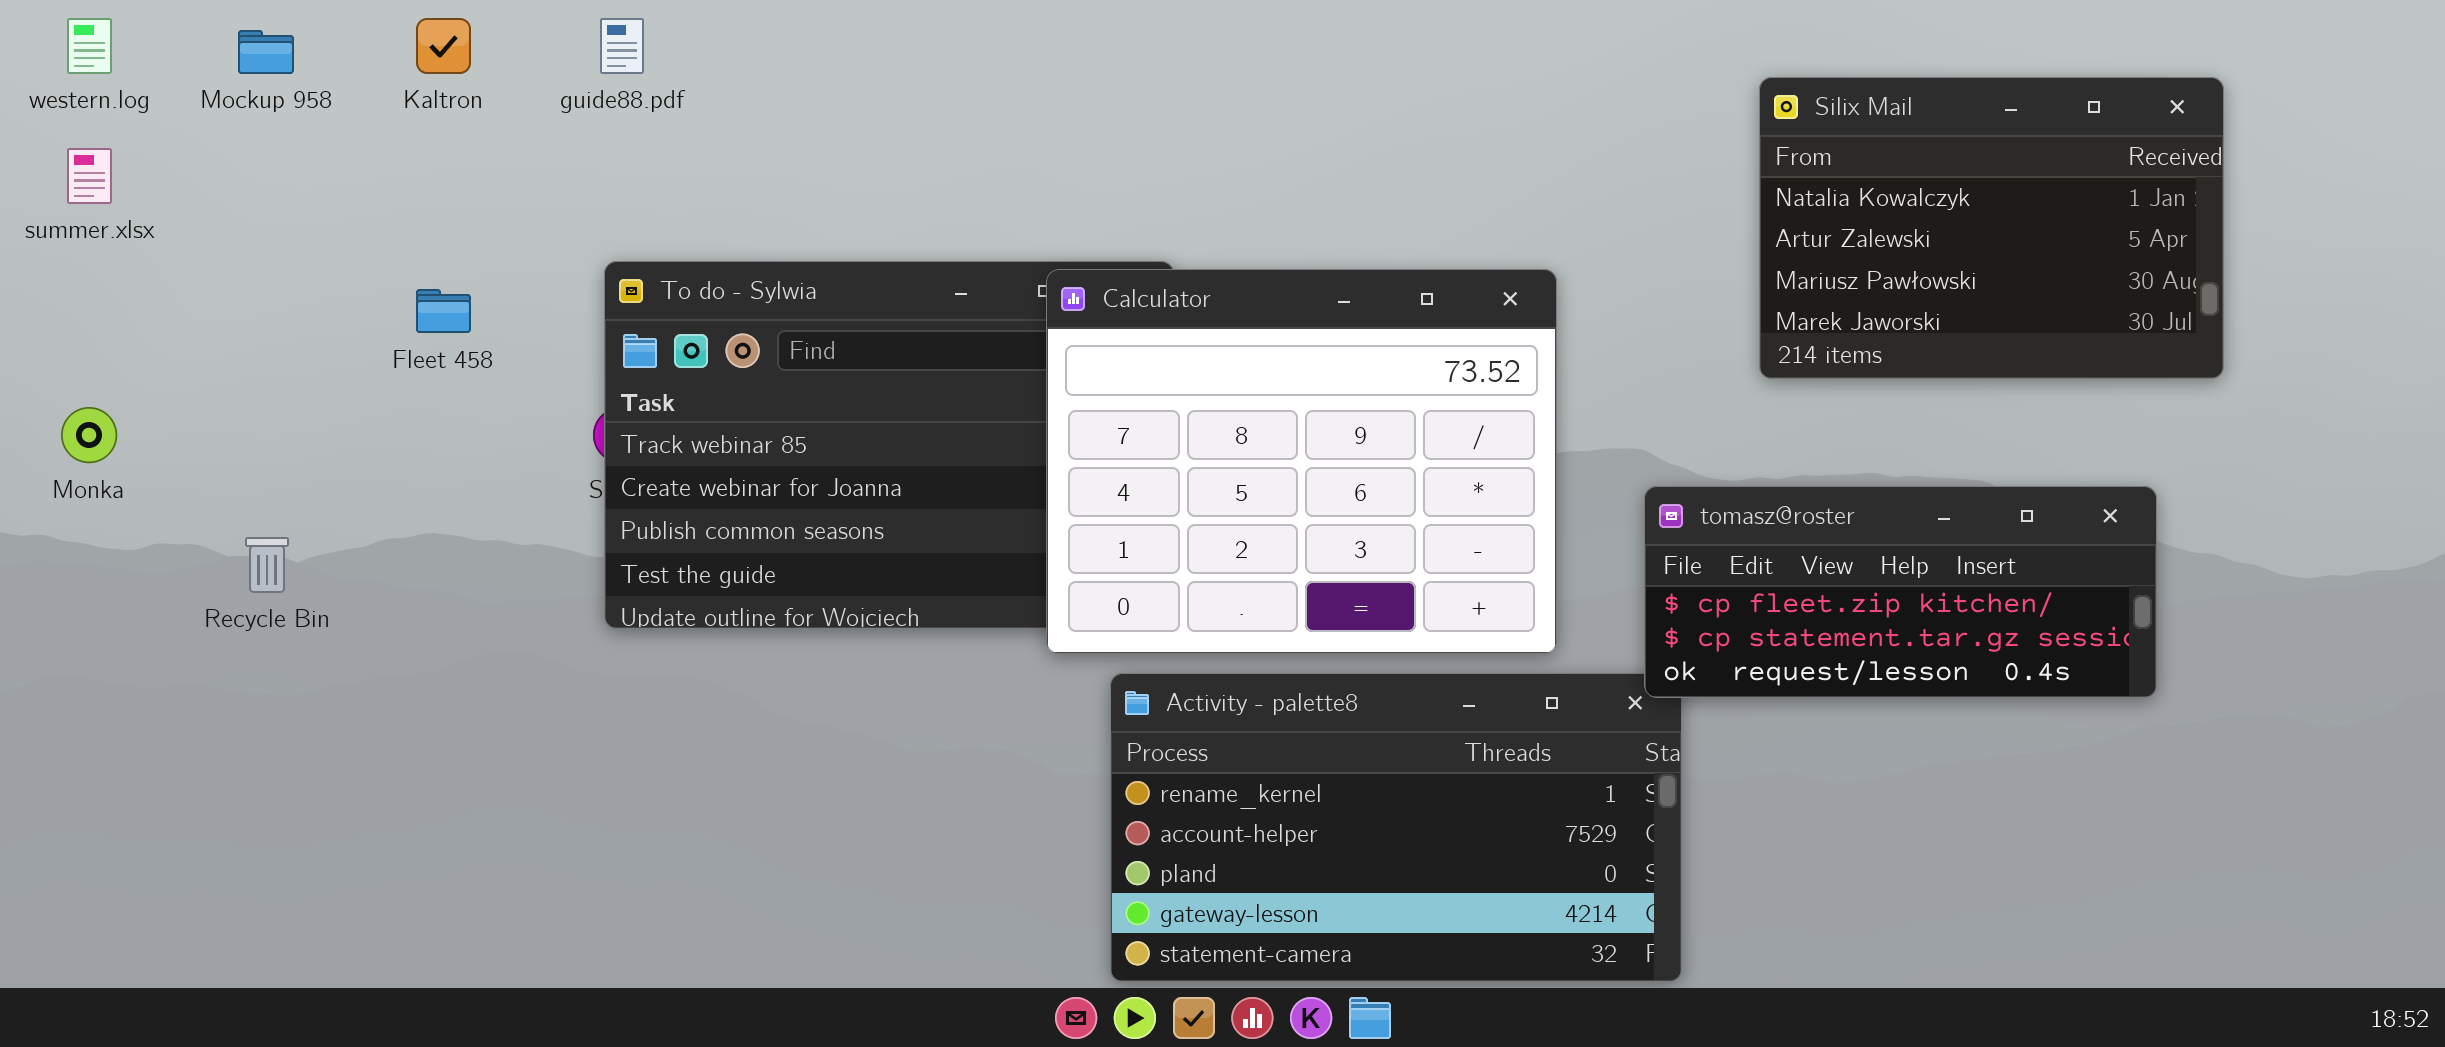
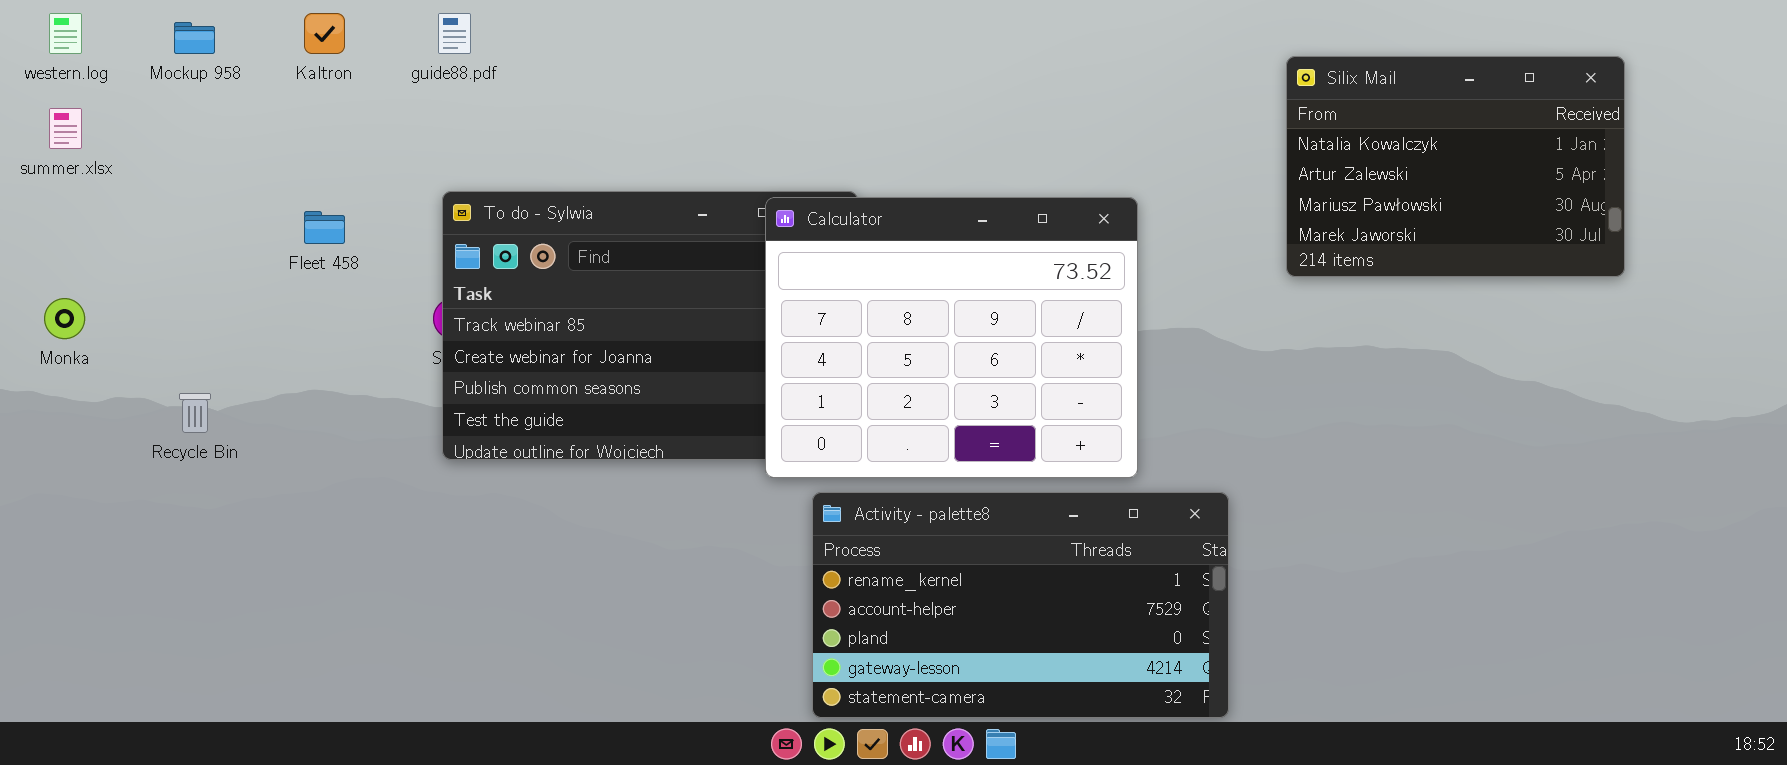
tomasz@roster: [1644,486,2157,698] -> none, closed

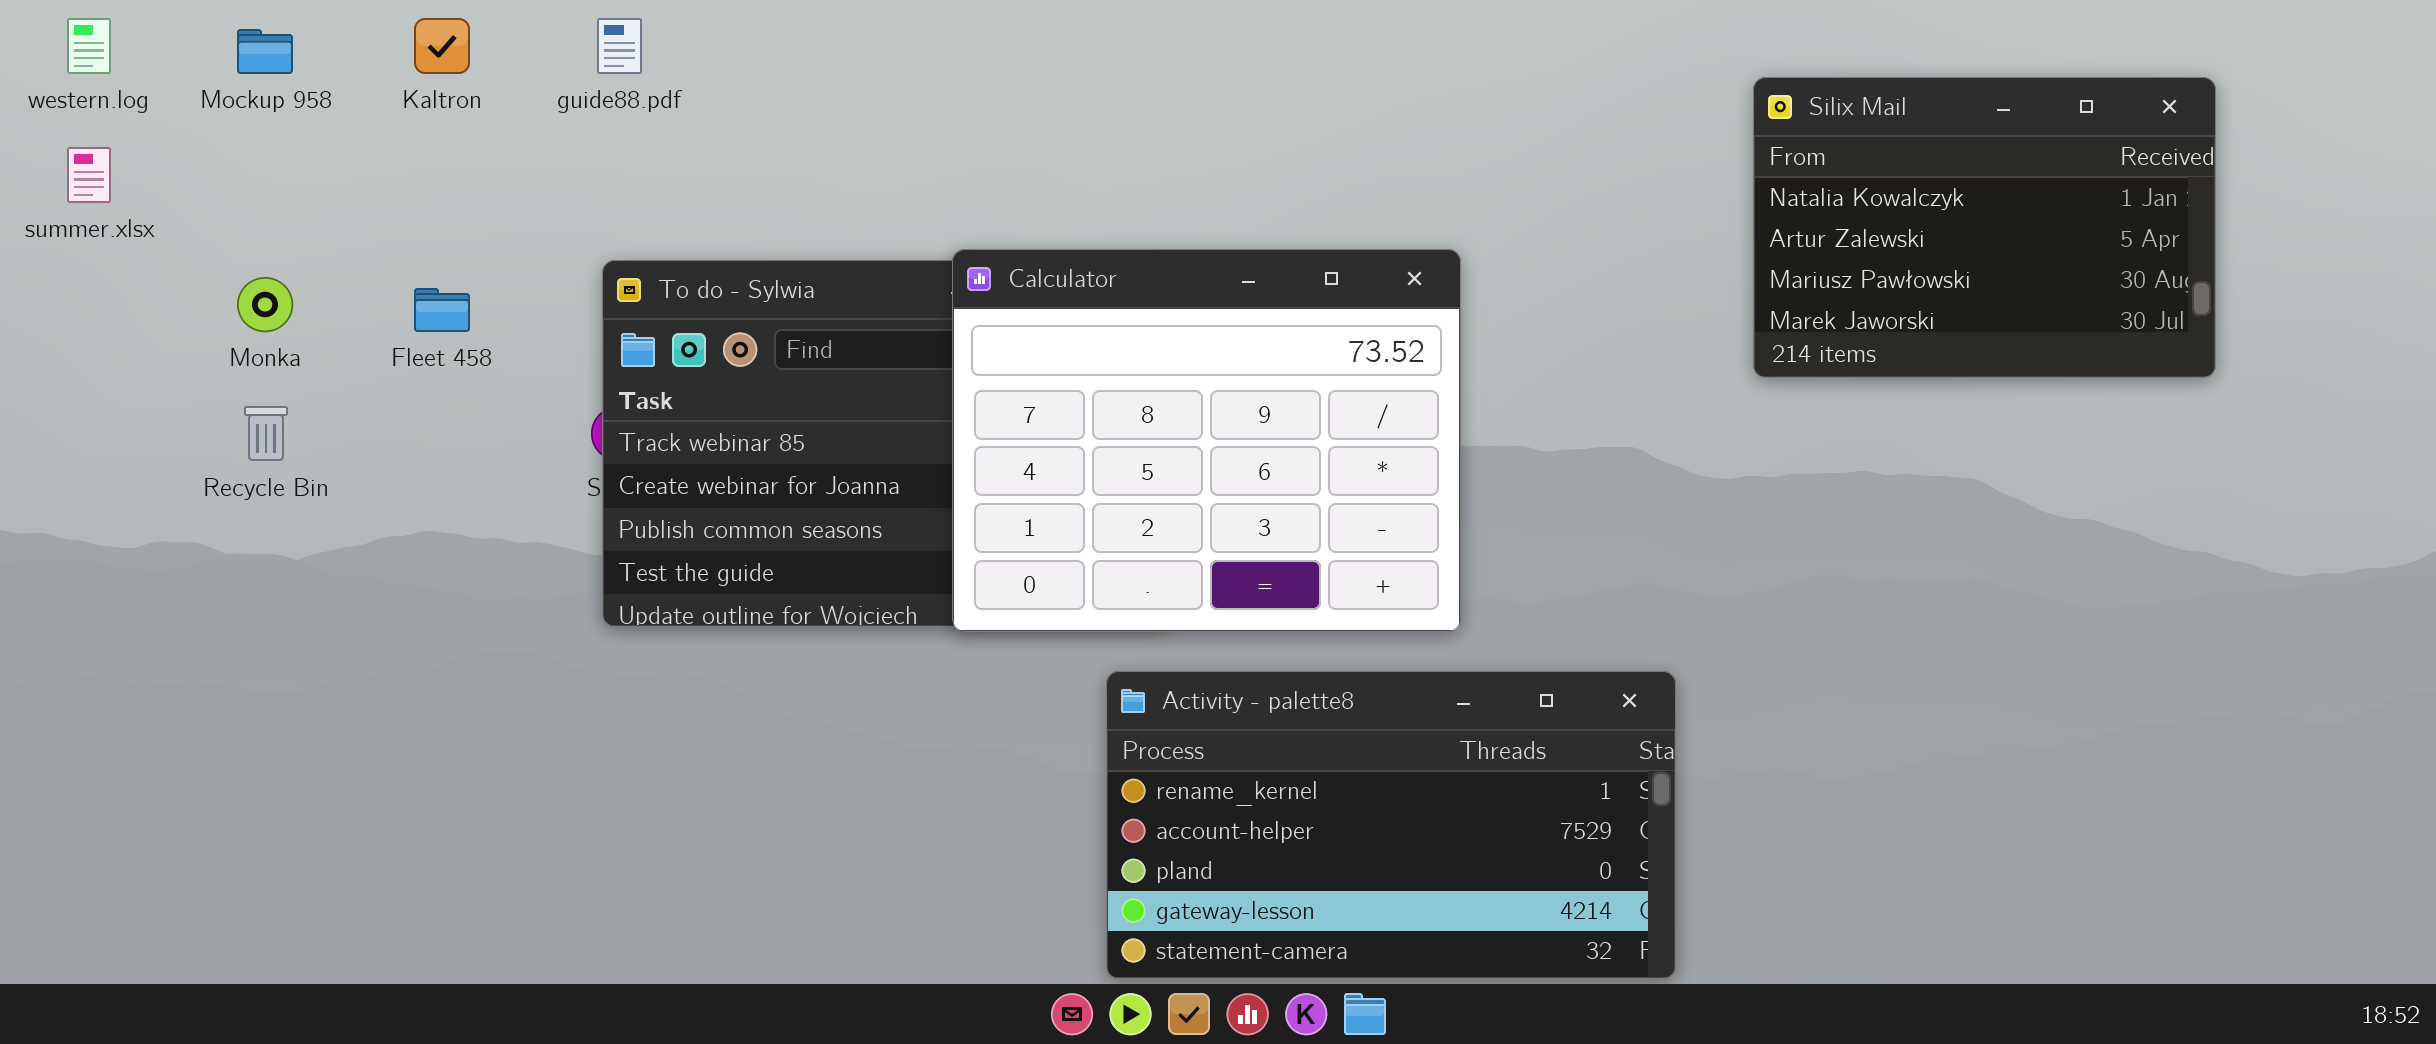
Calculator: [765,197,1138,478] -> [952,249,1461,632], moved
Monka: [44,298,85,339] -> [237,277,293,332], moved
Recycle Bin: [179,393,211,433] -> [244,406,288,461], moved

